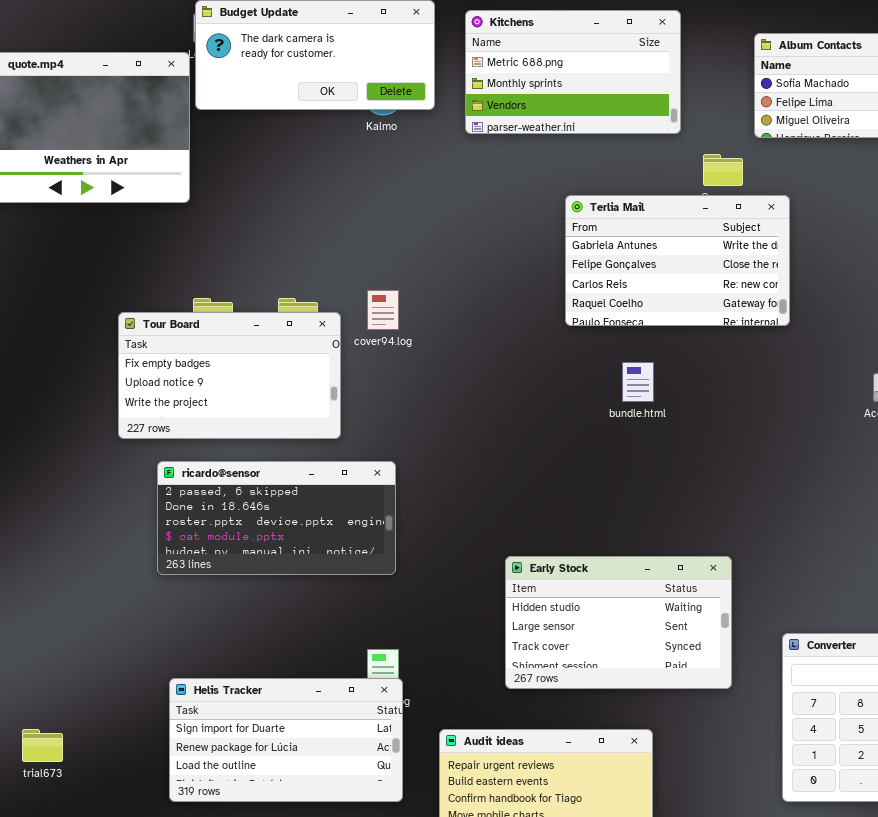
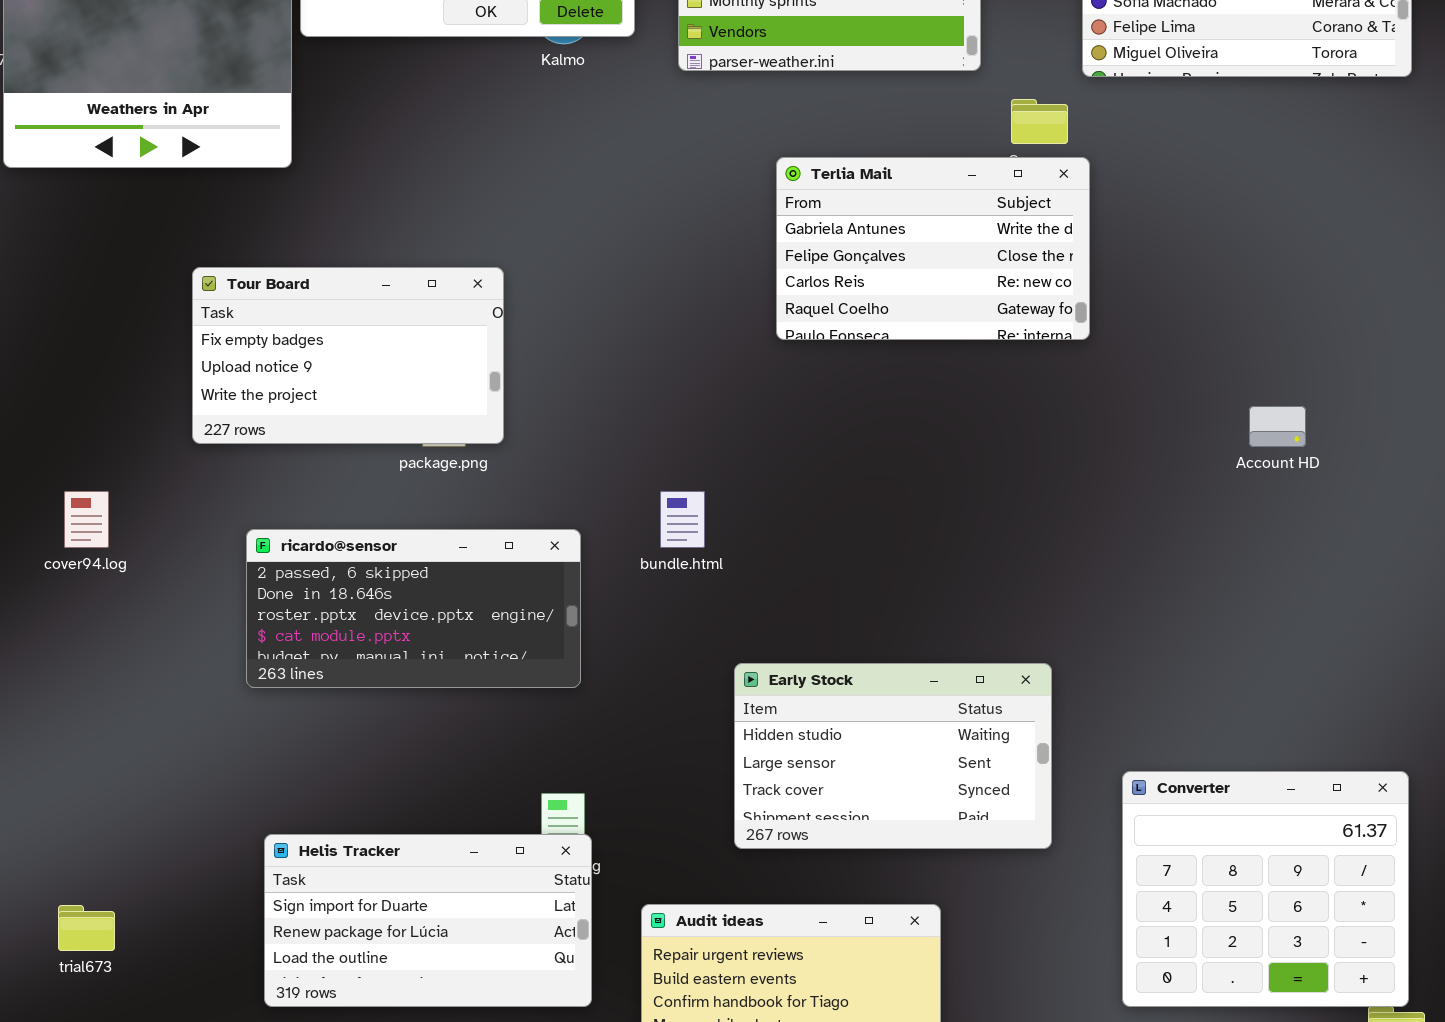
Terlia Mail: [565,195,790,326] -> [776,157,1090,340], moved
cover94.log: [367,290,399,330] -> [64,491,109,548], moved
Tour Board: [118,312,341,439] -> [192,267,504,444], moved
bundle.html: [622,362,654,402] -> [660,491,705,548], moved

